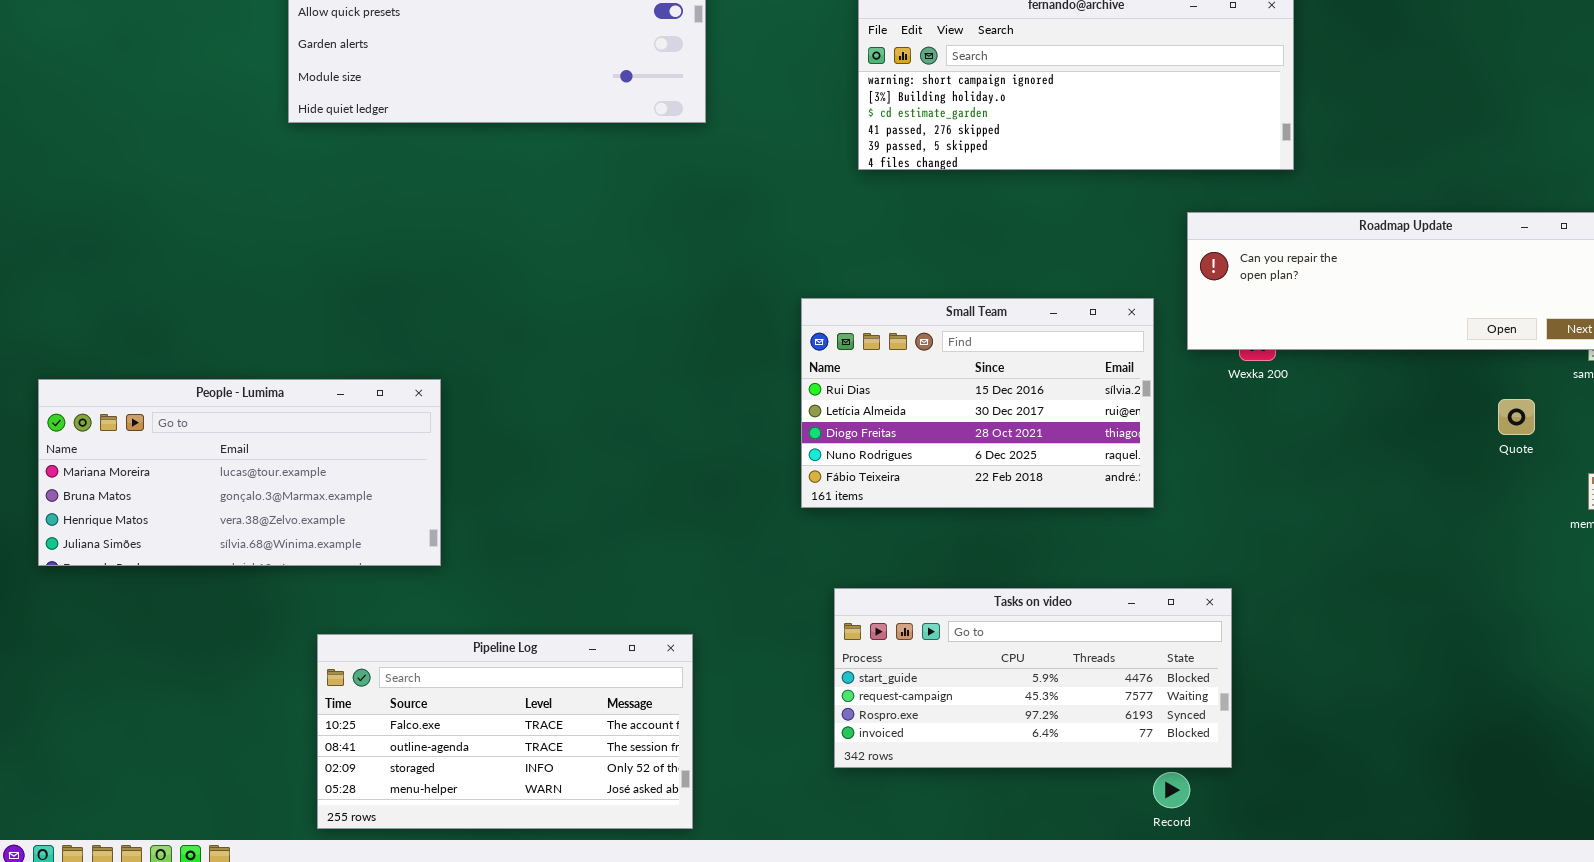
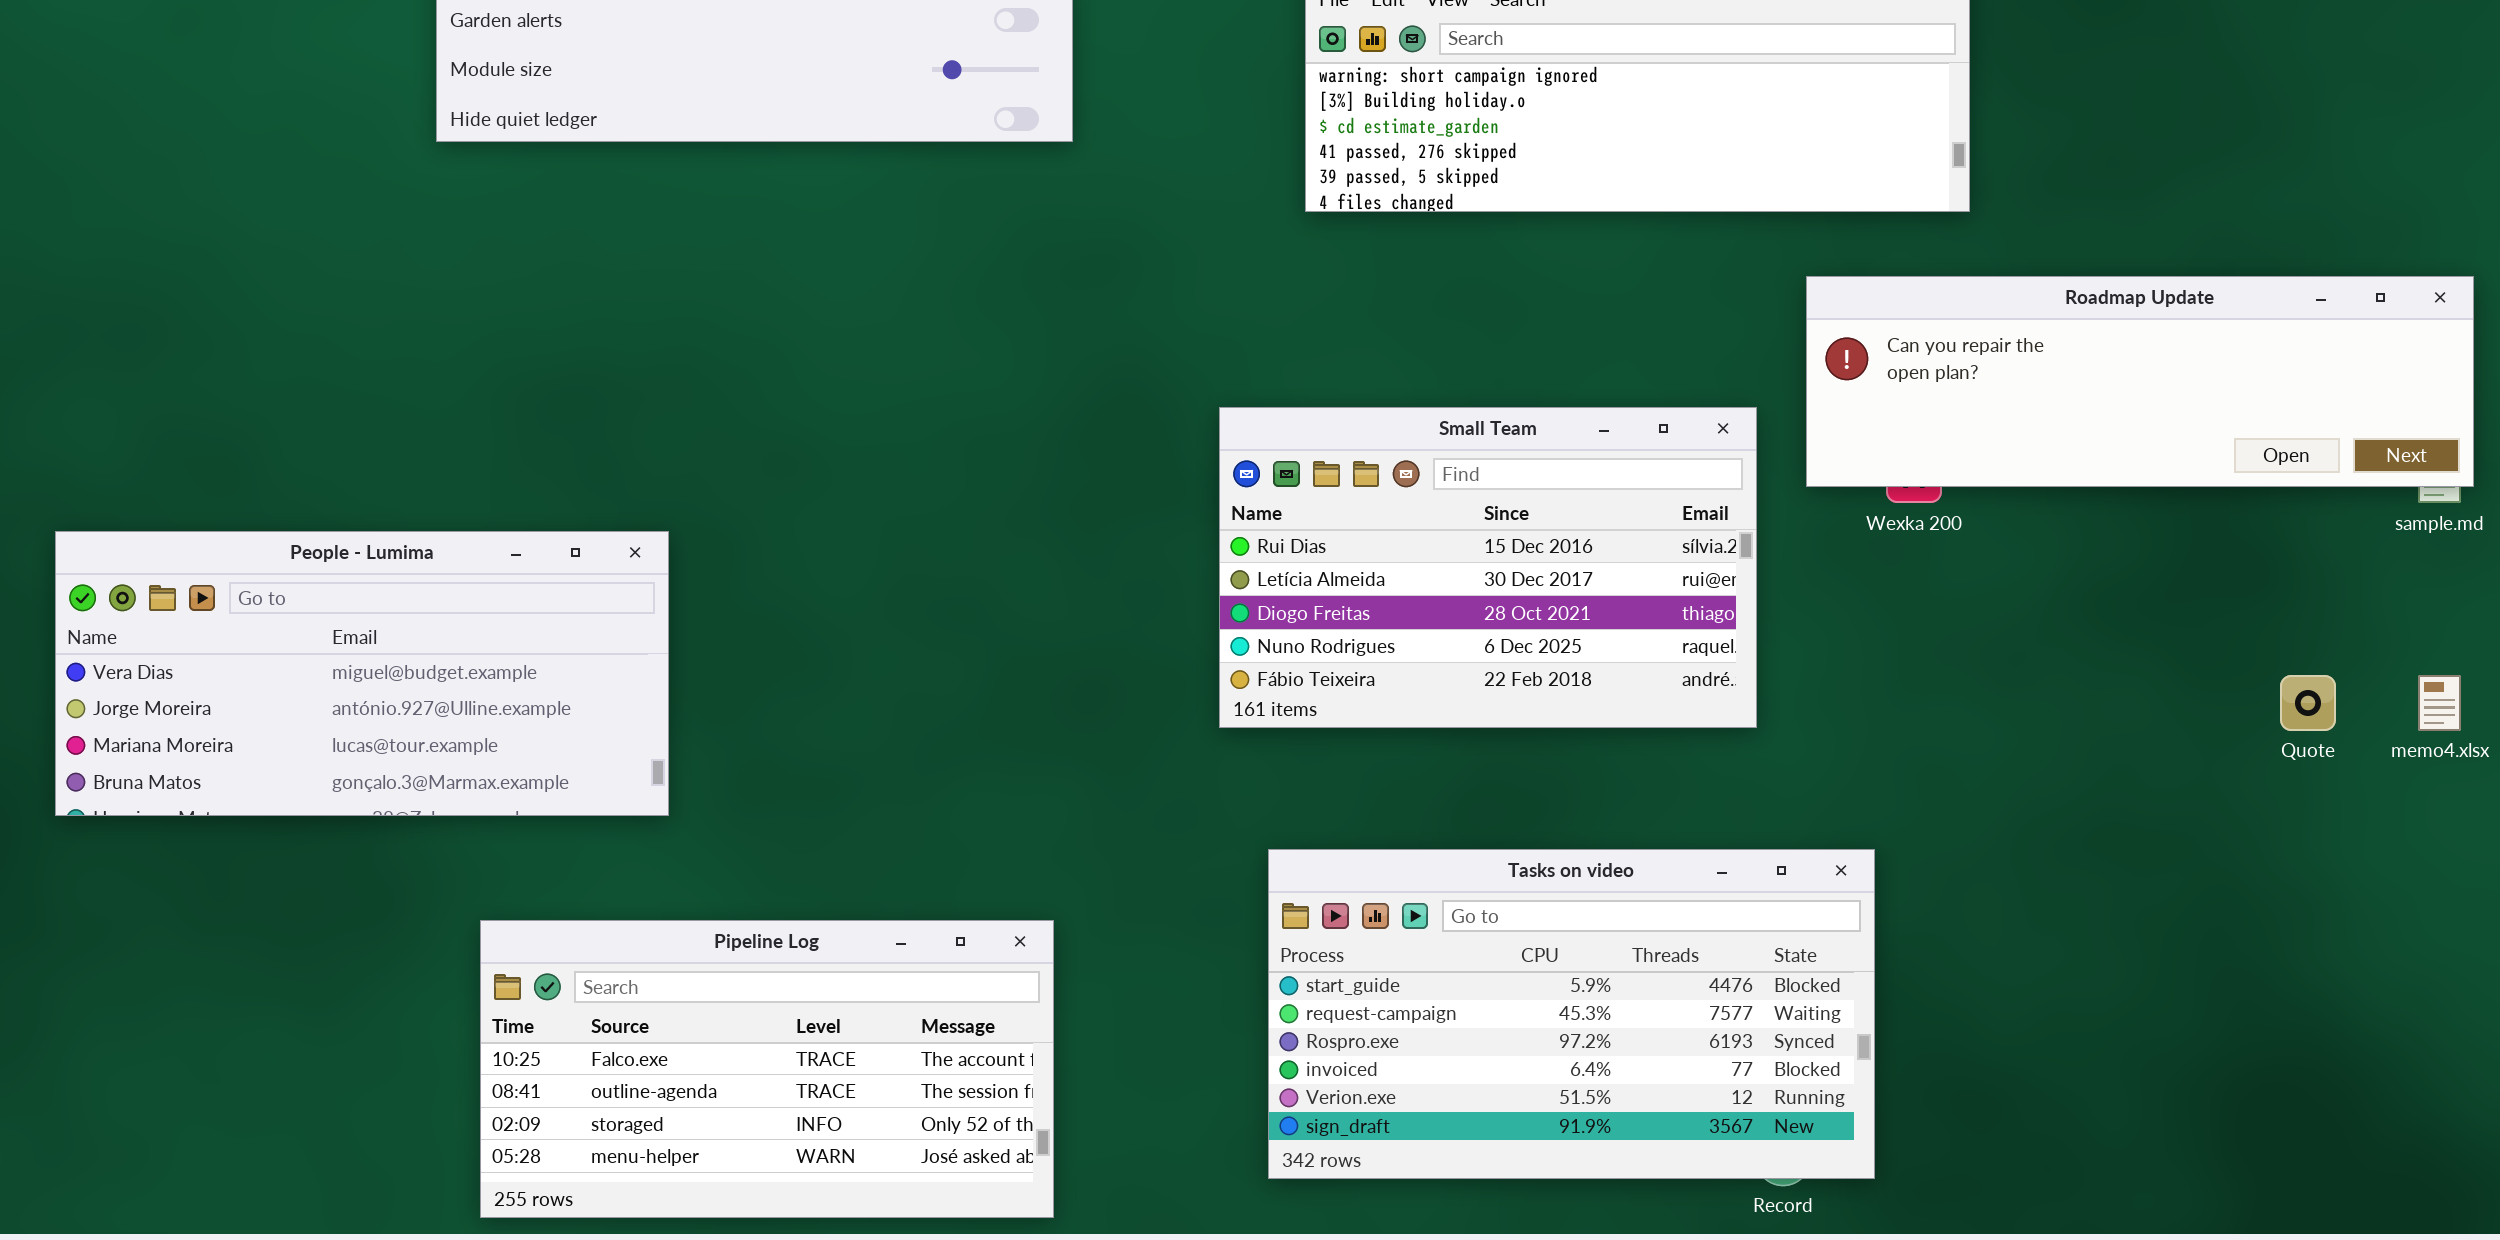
People - Lumima: [38,379,441,566] -> [55,531,669,816], scrolled up 2 rows
Quote: [1498,399,1535,435] -> [2280,675,2336,731], moved
Tasks on video: [834,588,1232,768] -> [1268,849,1875,1179], resized

